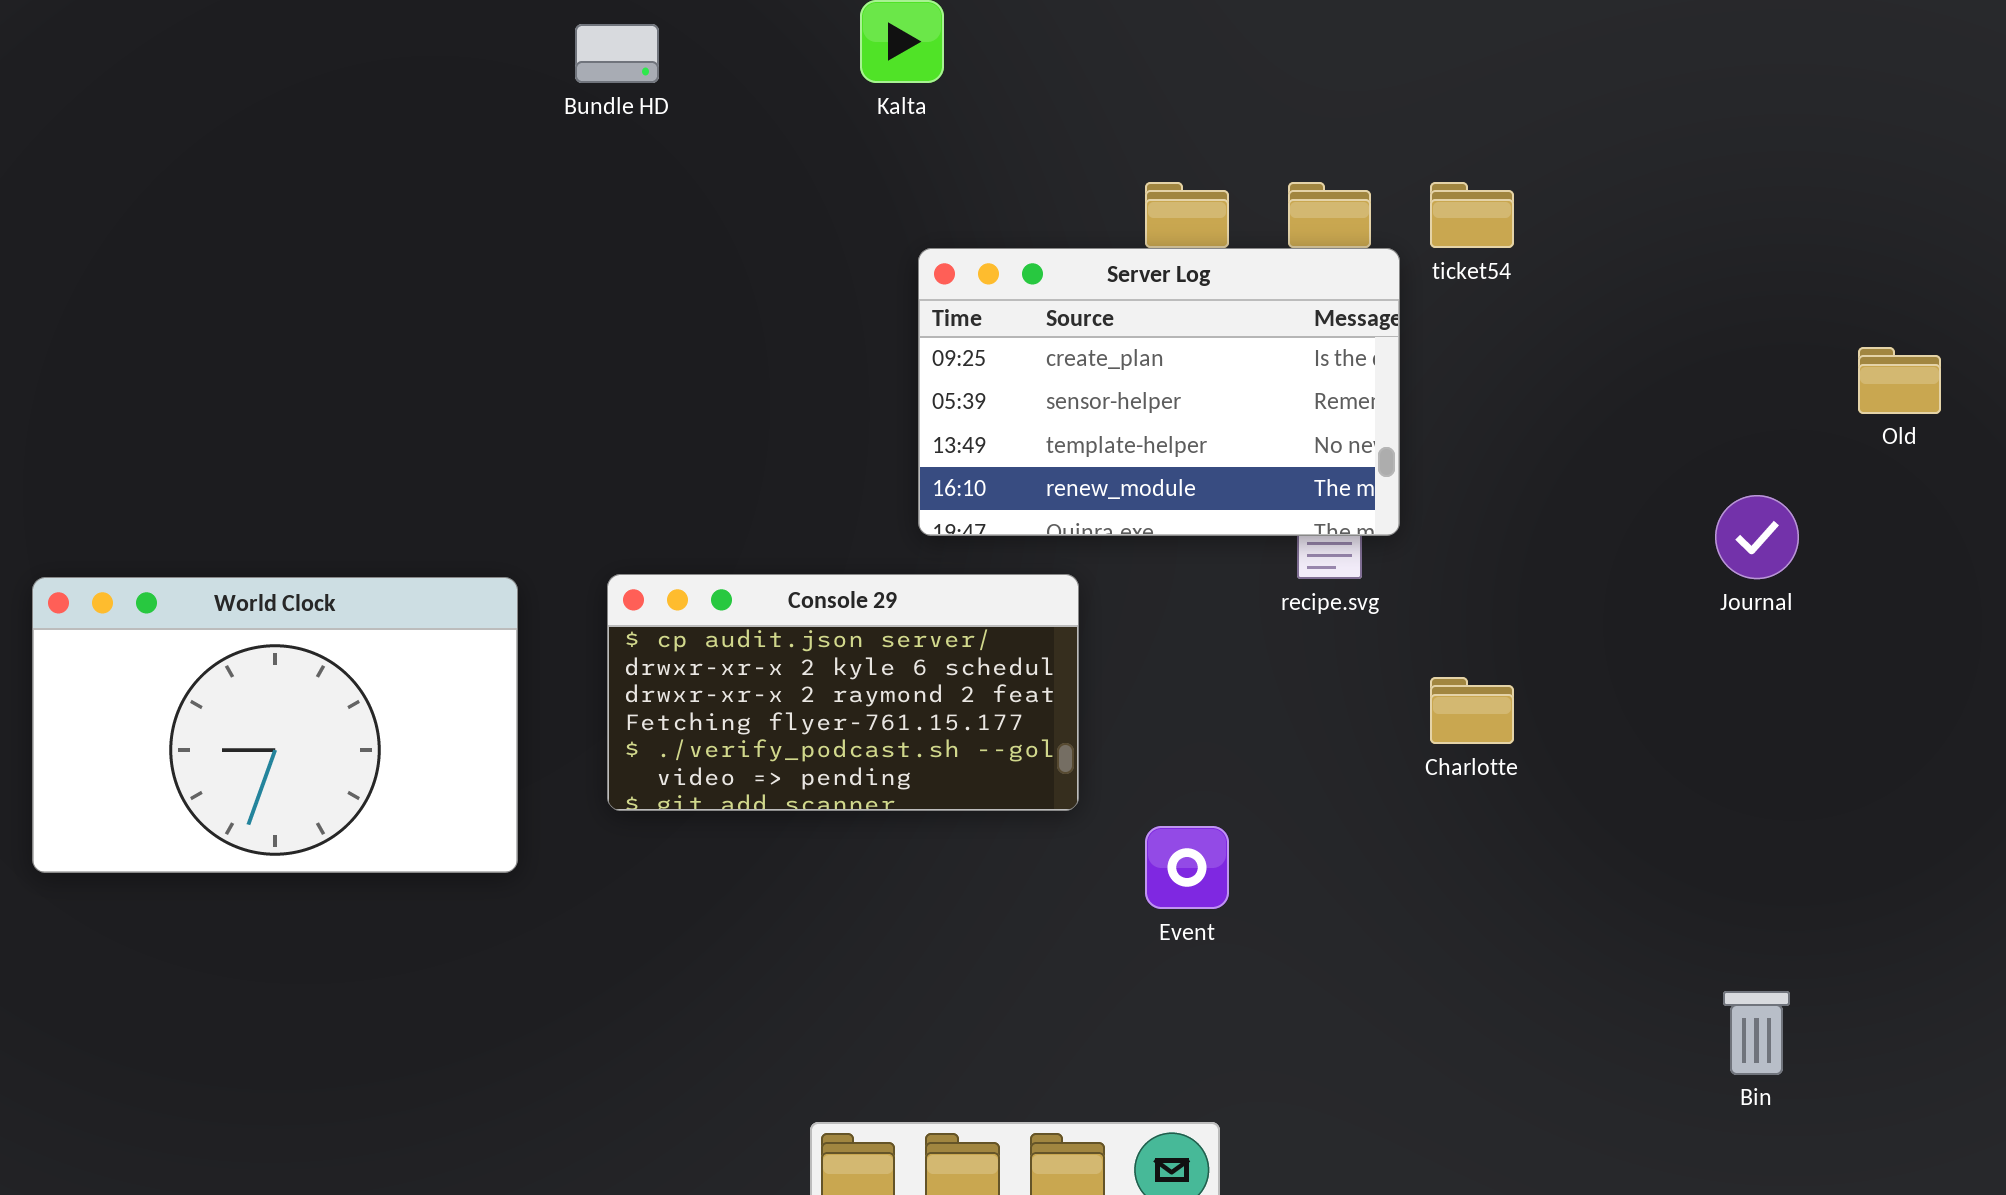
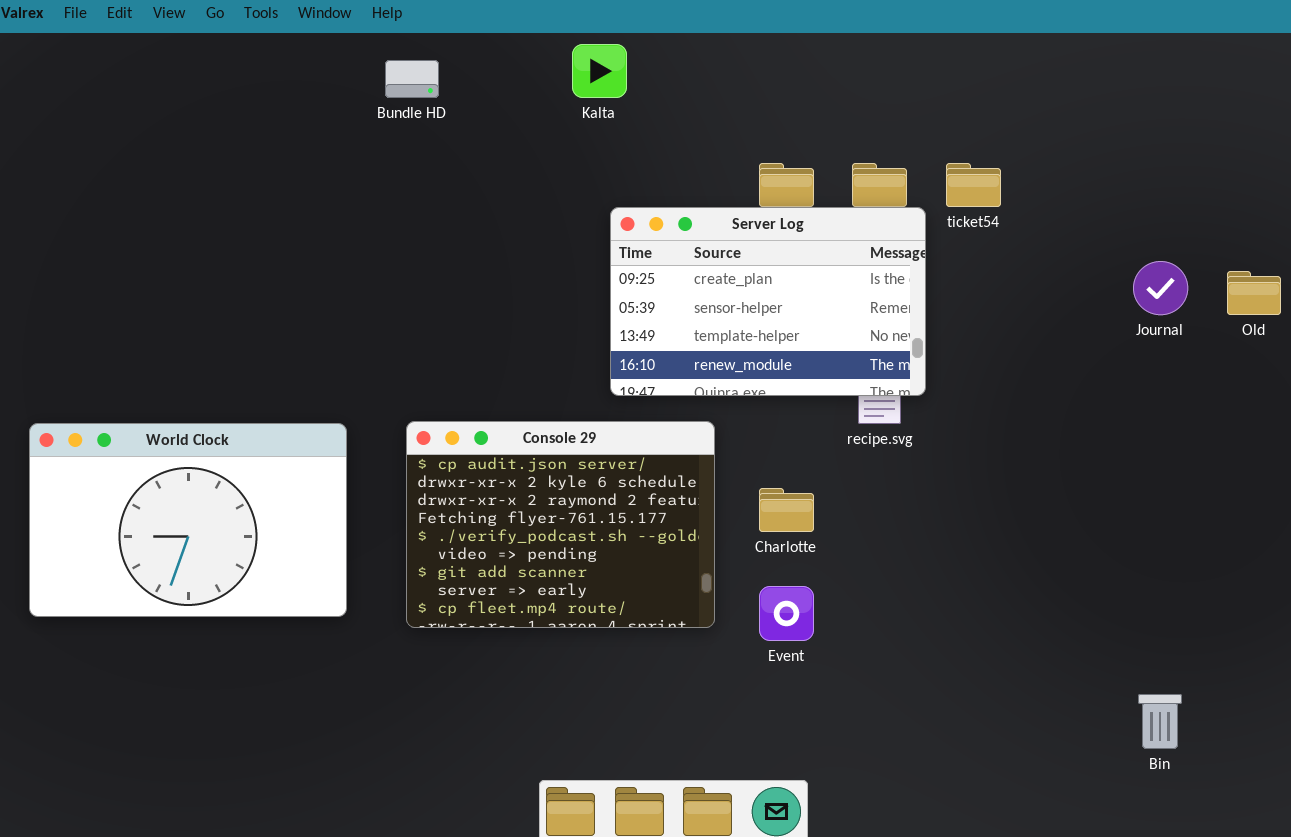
Journal: [1715,495,1799,579] -> [1133,261,1188,315], moved
Console 29: [607,574,1079,811] -> [406,421,715,628], resized
Charlotte: [1430,677,1514,744] -> [759,488,814,532], moved

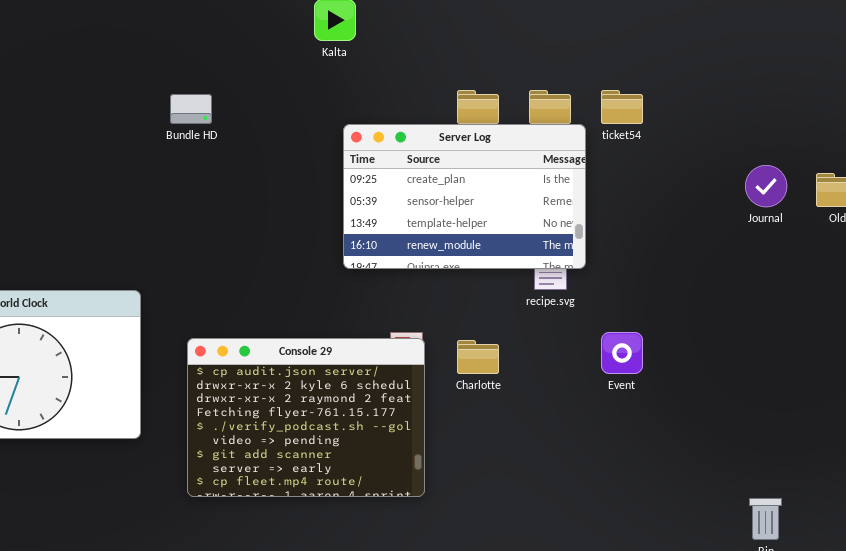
Bundle HD: [385,60,439,98] -> [170,94,212,124], moved
Console 29: [406,421,715,628] -> [187,338,425,497], moved
Event: [759,586,814,641] -> [601,332,643,374], moved

